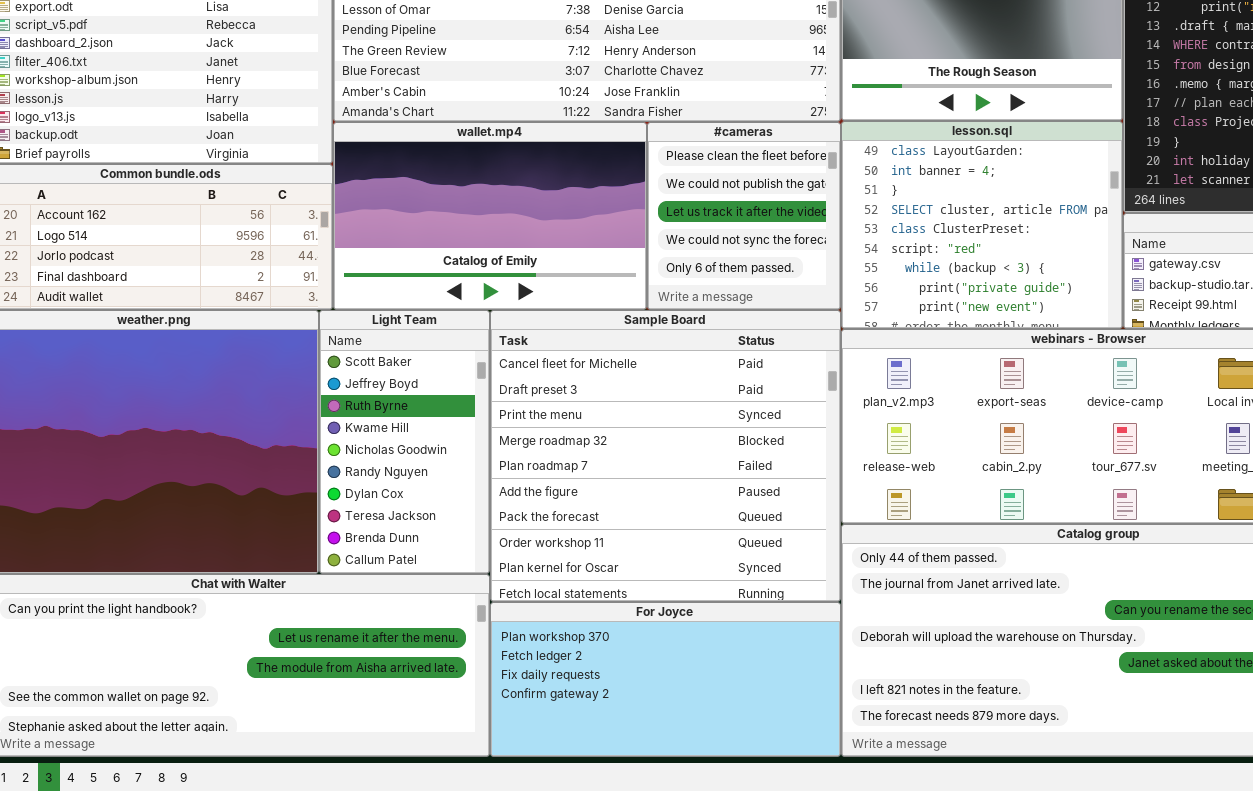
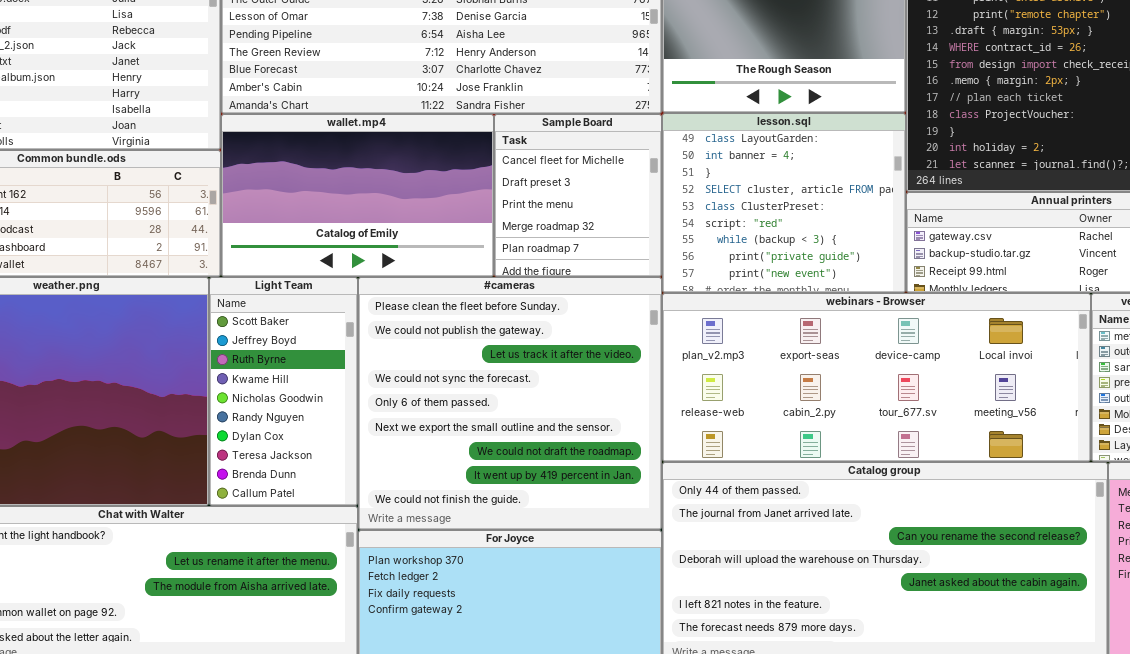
#cameras: [647,122,841,310] -> [358,277,662,530], moved, resized
Sample Board: [490,310,841,602] -> [494,114,662,277], moved, resized

